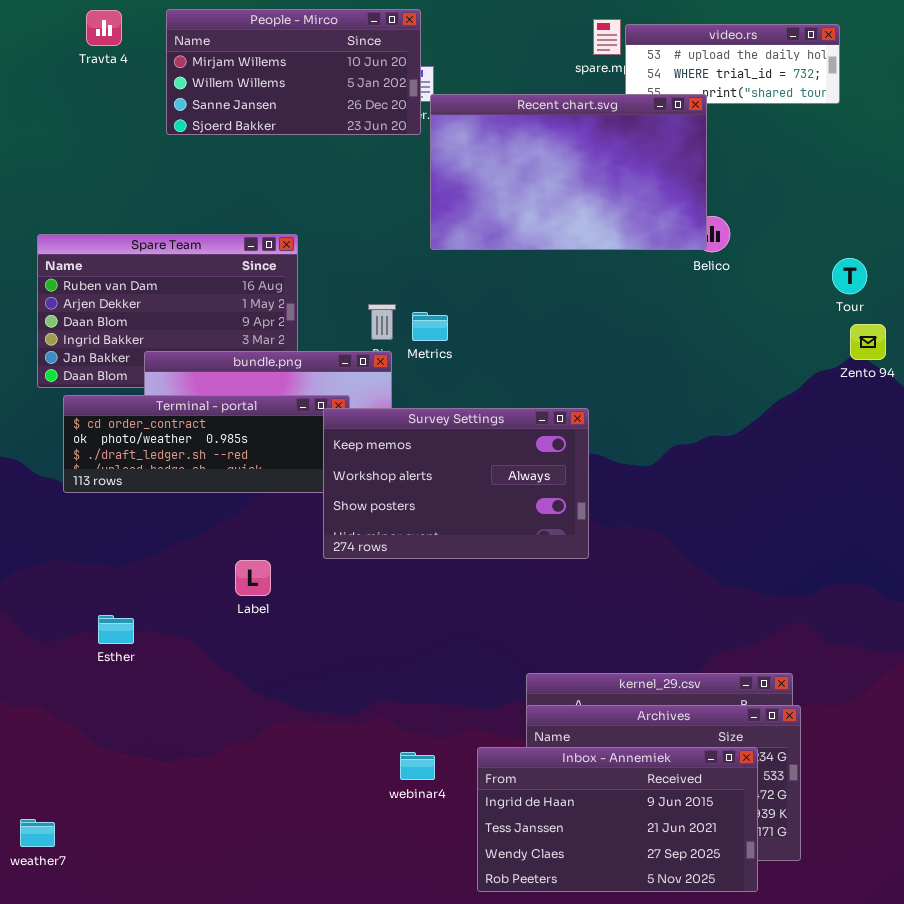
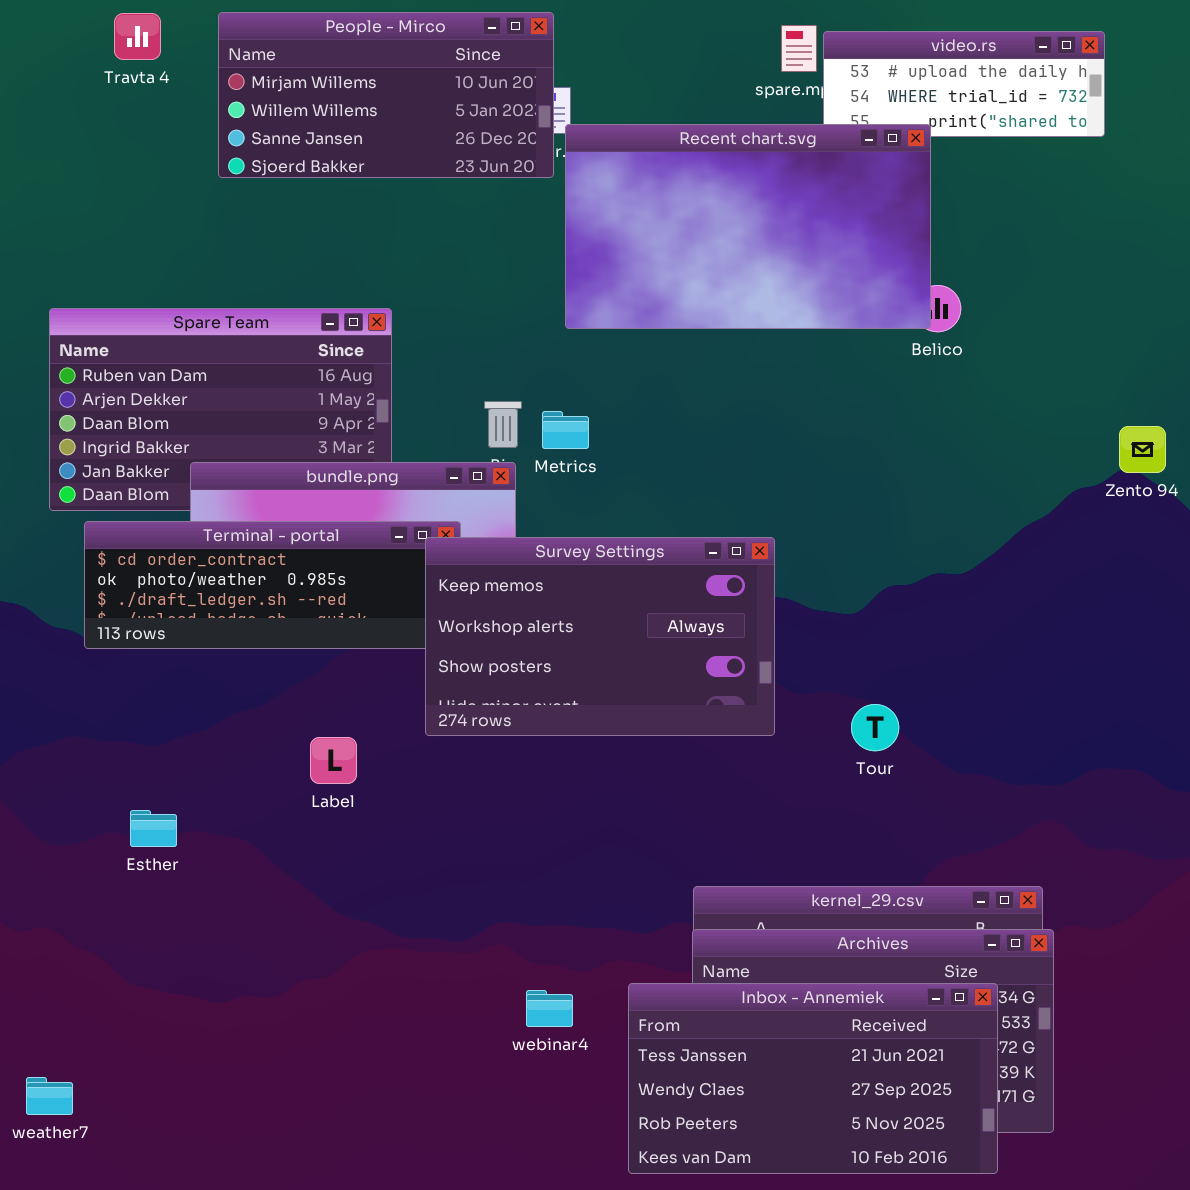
Tour: [832,258,867,294] -> [851,704,899,751], moved
Inbox - Annemiek: [477,747,758,892] -> [628,983,998,1174], scrolled down 1 row

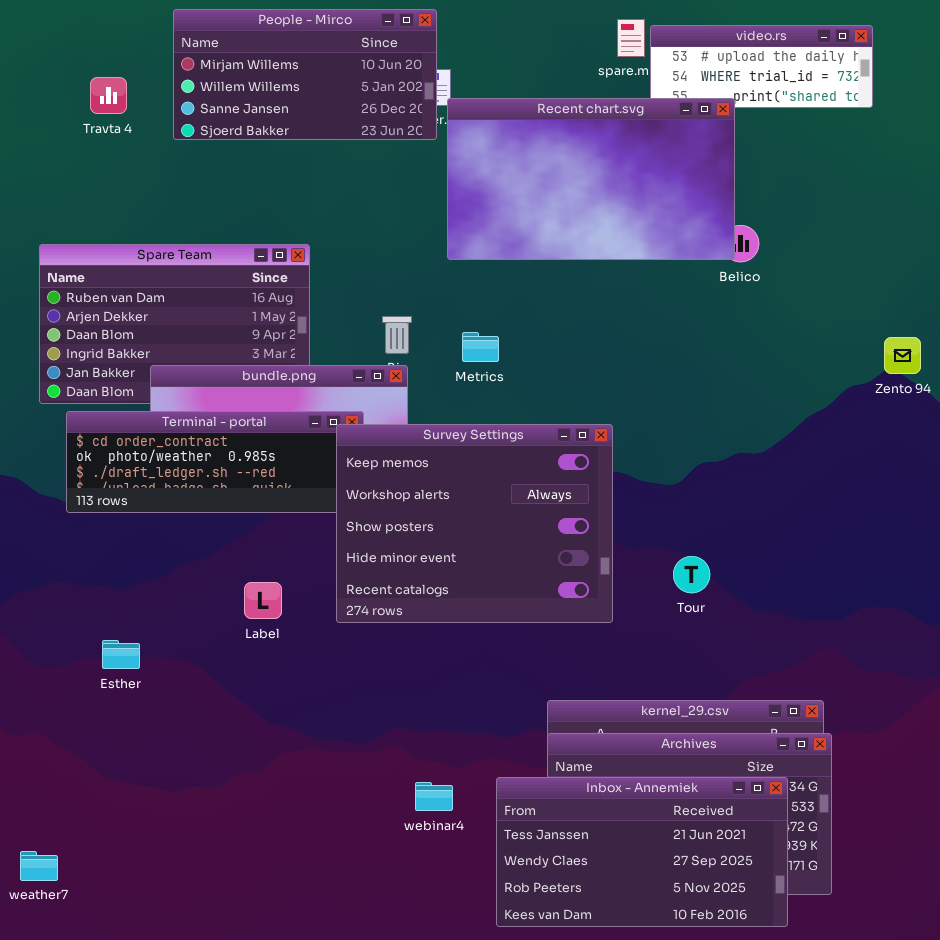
Travta 4: [114,13,161,60] -> [90,77,127,114], moved
Metrics: [542,411,589,449] -> [462,332,499,362], moved
Survey Settings: [425,537,775,736] -> [336,424,613,623], resized

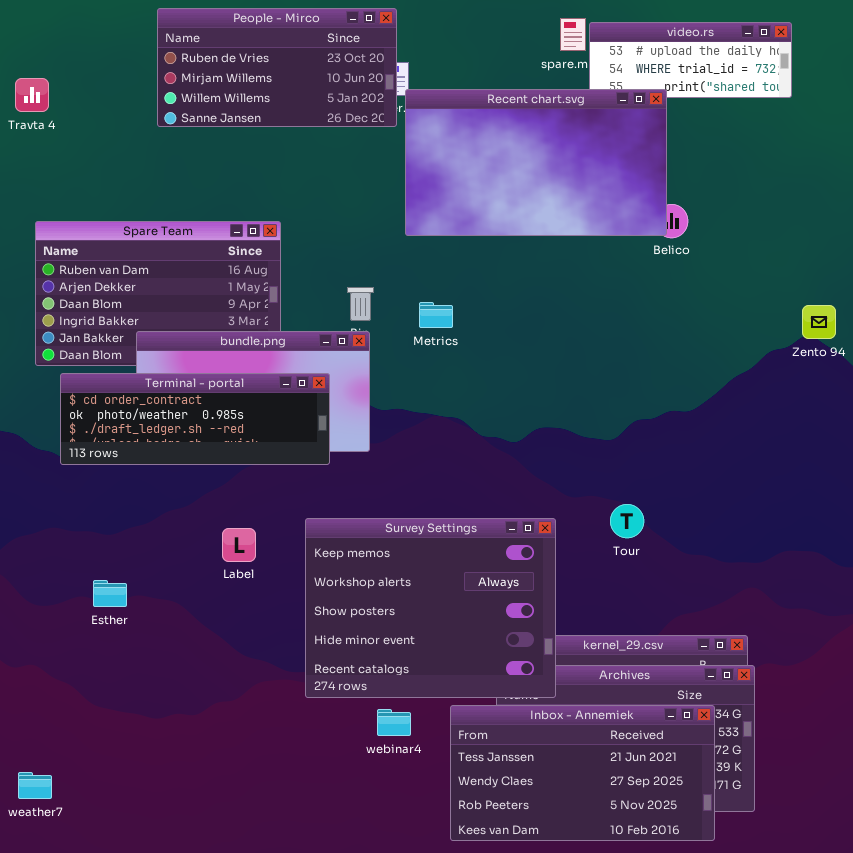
People - Mirco: [173,9,437,140] -> [157,8,397,127], scrolled up 1 row
Travta 4: [90,77,127,114] -> [15,78,49,112], moved
Survey Settings: [336,424,613,623] -> [305,518,556,698], moved

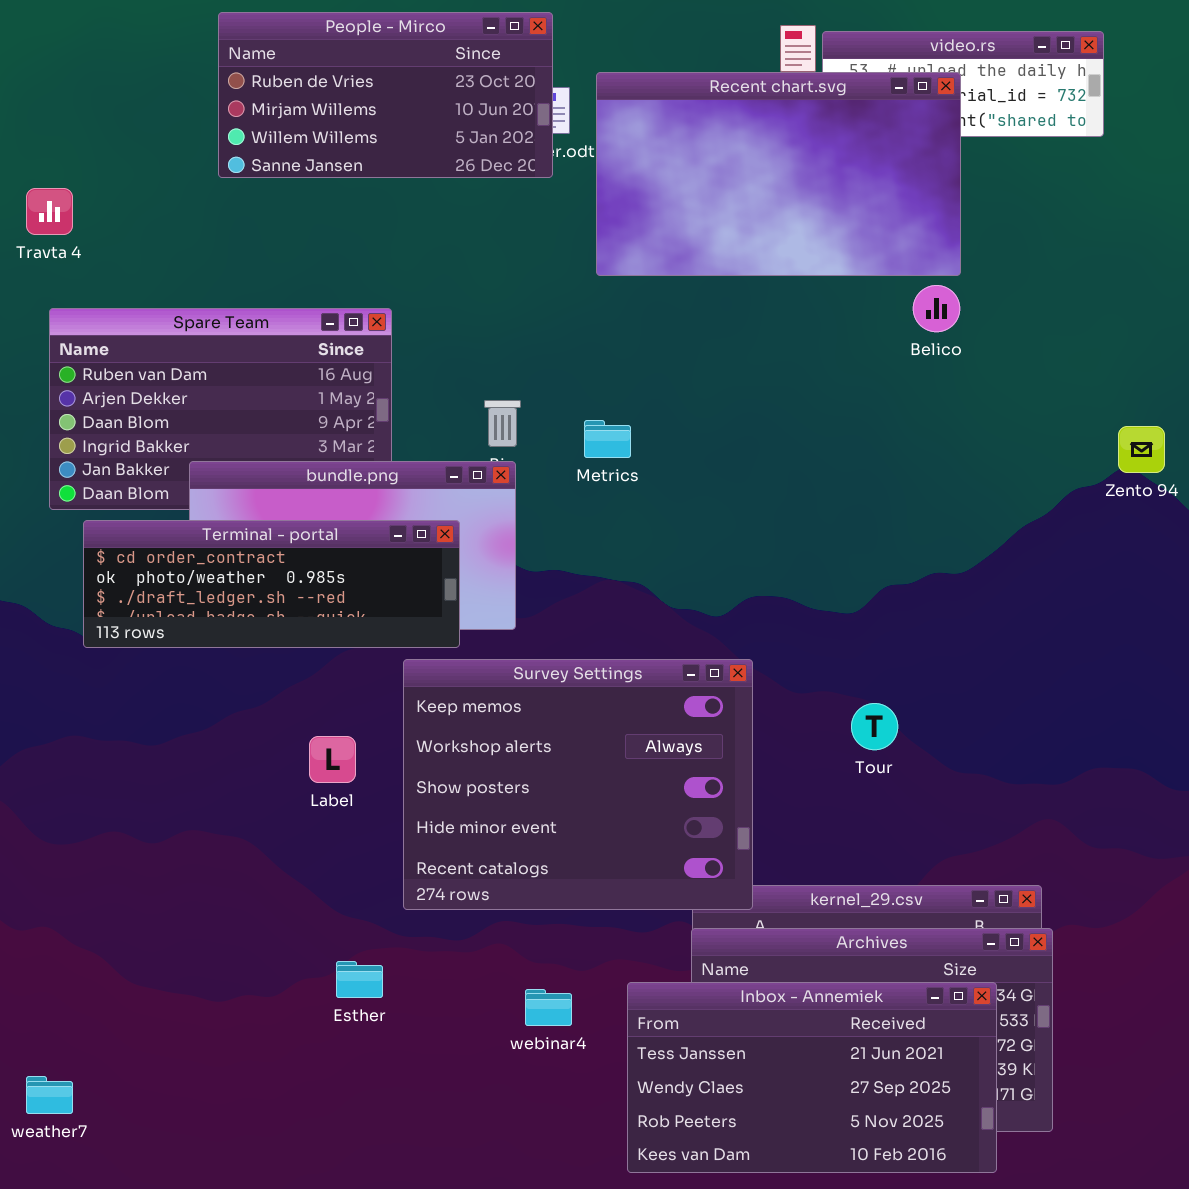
Travta 4: [15,78,49,112] -> [26,188,73,235], moved
Recent chart.svg: [405,89,667,236] -> [596,72,961,276], moved
Survey Settings: [305,518,556,698] -> [403,659,753,910], moved
Esther: [93,580,127,607] -> [336,961,383,998], moved

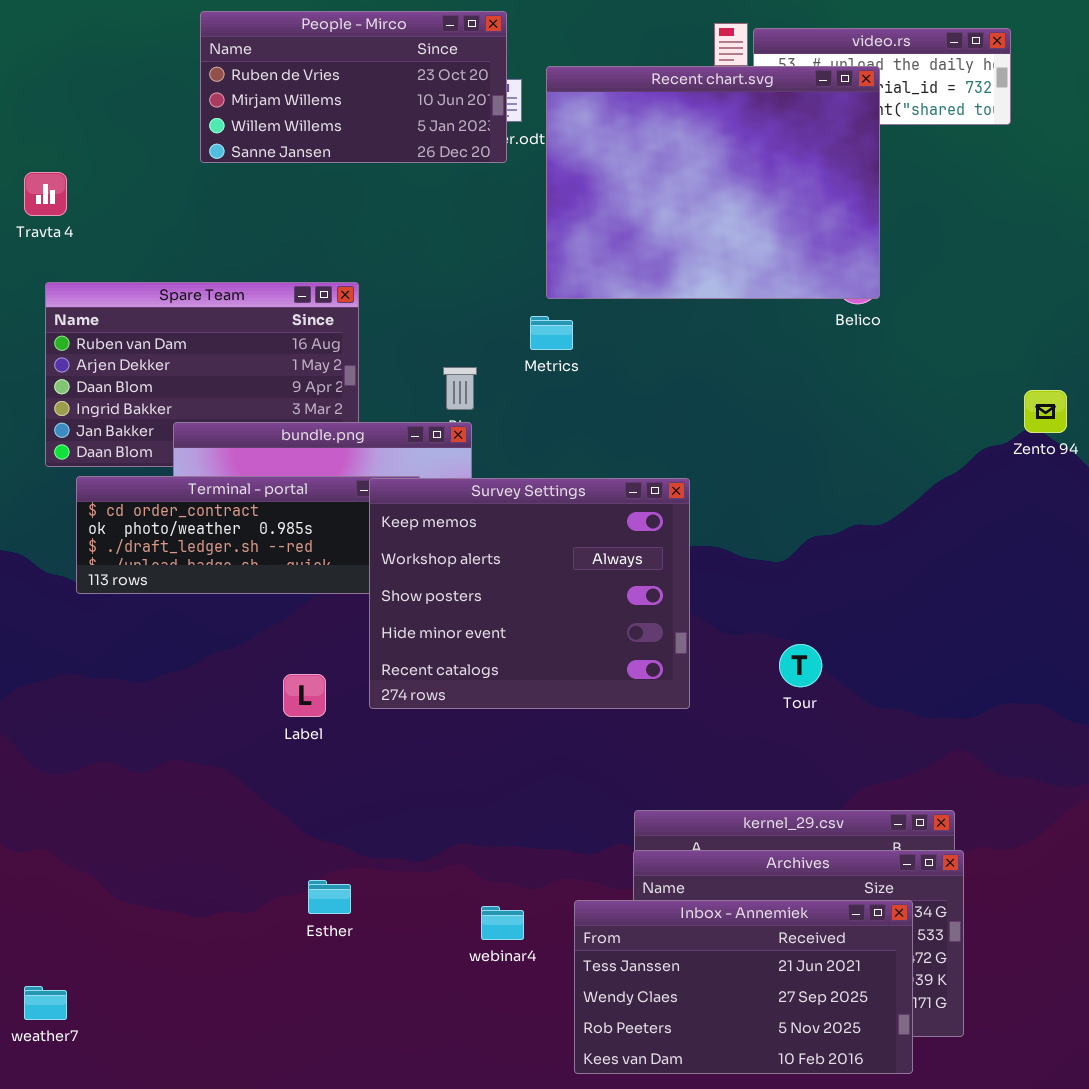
Recent chart.svg: [596,72,961,276] -> [546,66,880,299], resized
Metrics: [584,420,631,458] -> [530,316,573,350], moved
Survey Settings: [403,659,753,910] -> [369,478,690,709], moved

